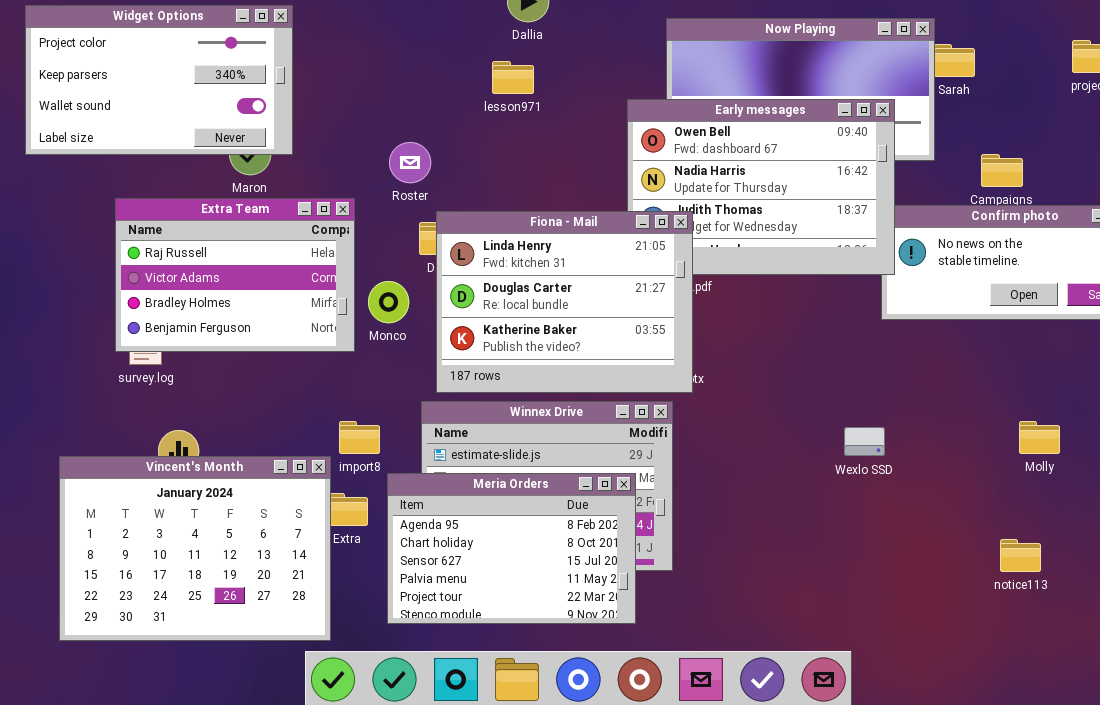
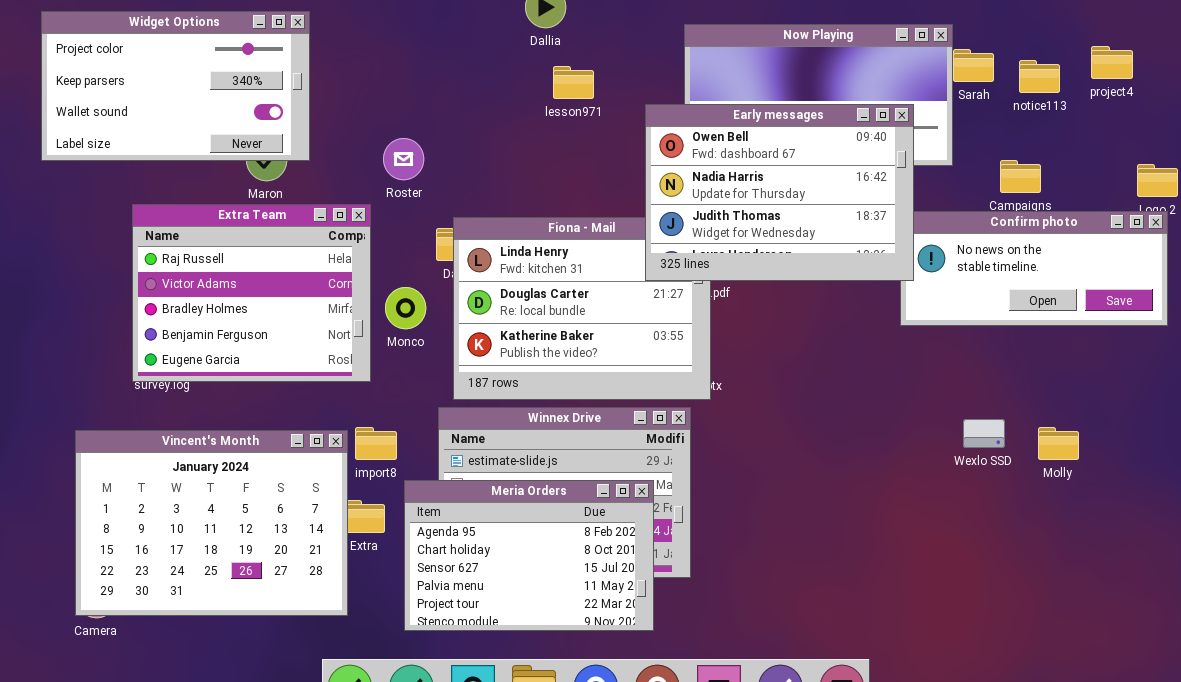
lesson971: [492,61,534,94] -> [553,66,594,99], moved
Early messages: [627,99,895,275] -> [645,104,914,281], raised
Roster: [389,142,431,183] -> [383,138,424,180], moved
Extra Team: [115,198,355,352] -> [132,204,371,382], resized
Wexlo SSD: [844,427,885,456] -> [963,419,1005,448], moved
Vincent's Month: [59,456,331,641] -> [75,430,348,616], moved
notice113: [1000,539,1041,572] -> [1019,60,1060,93], moved

